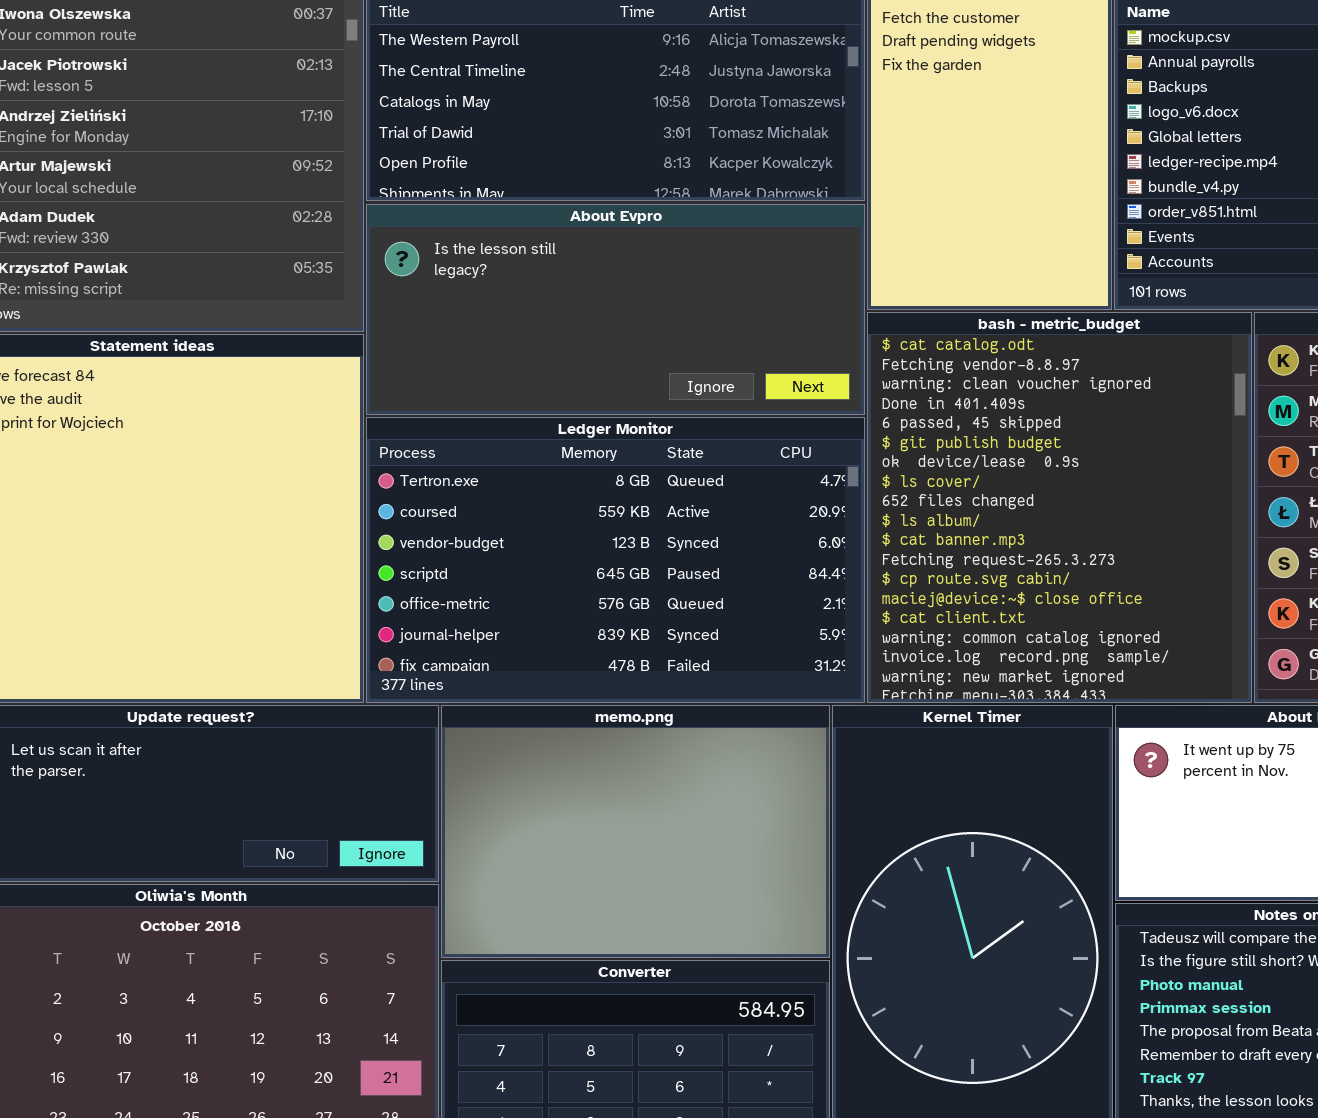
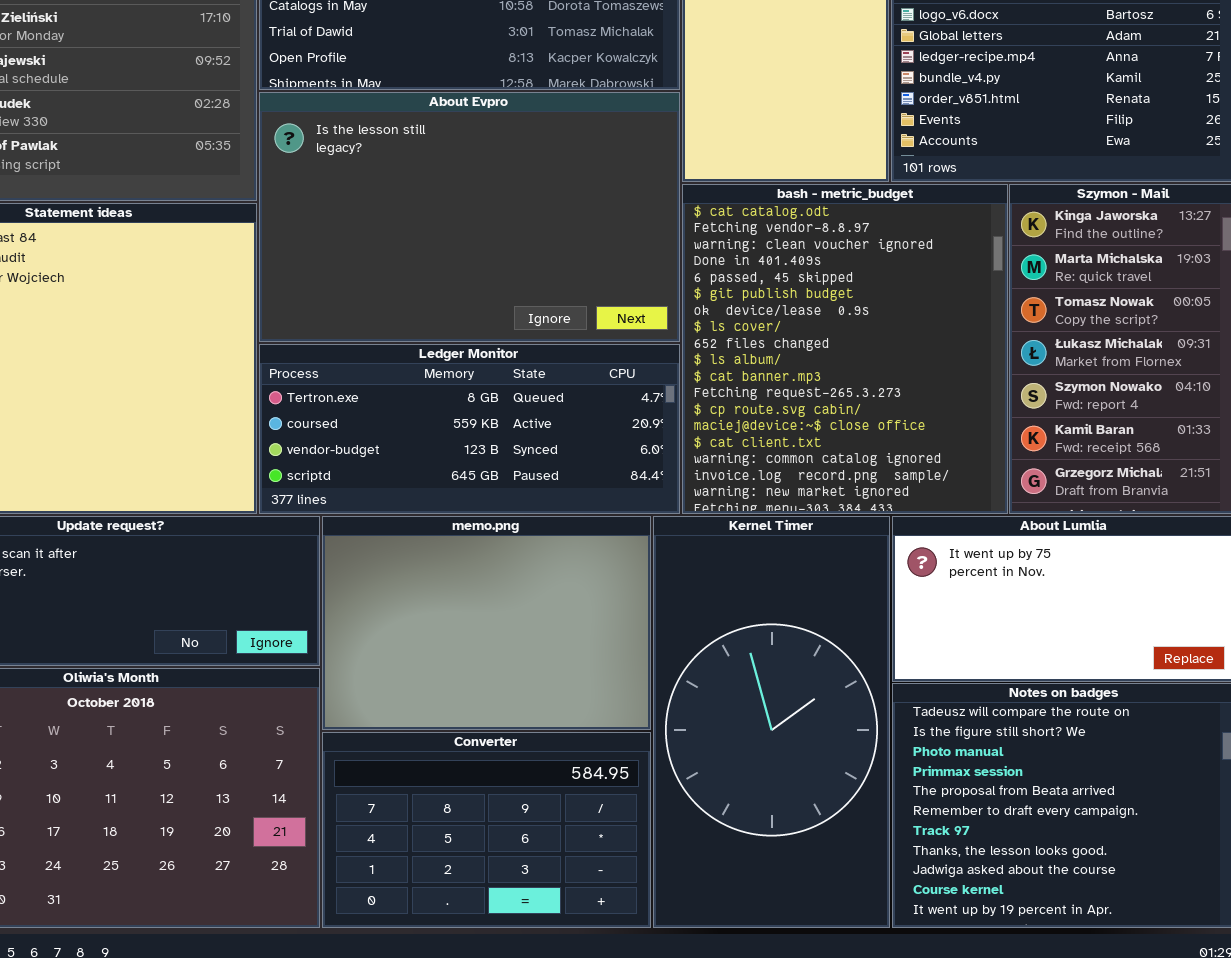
About Evpro: [366,204,865,415] -> [259,92,680,342], resized
Ledger Monitor: [366,417,865,703] -> [259,344,680,514], resized

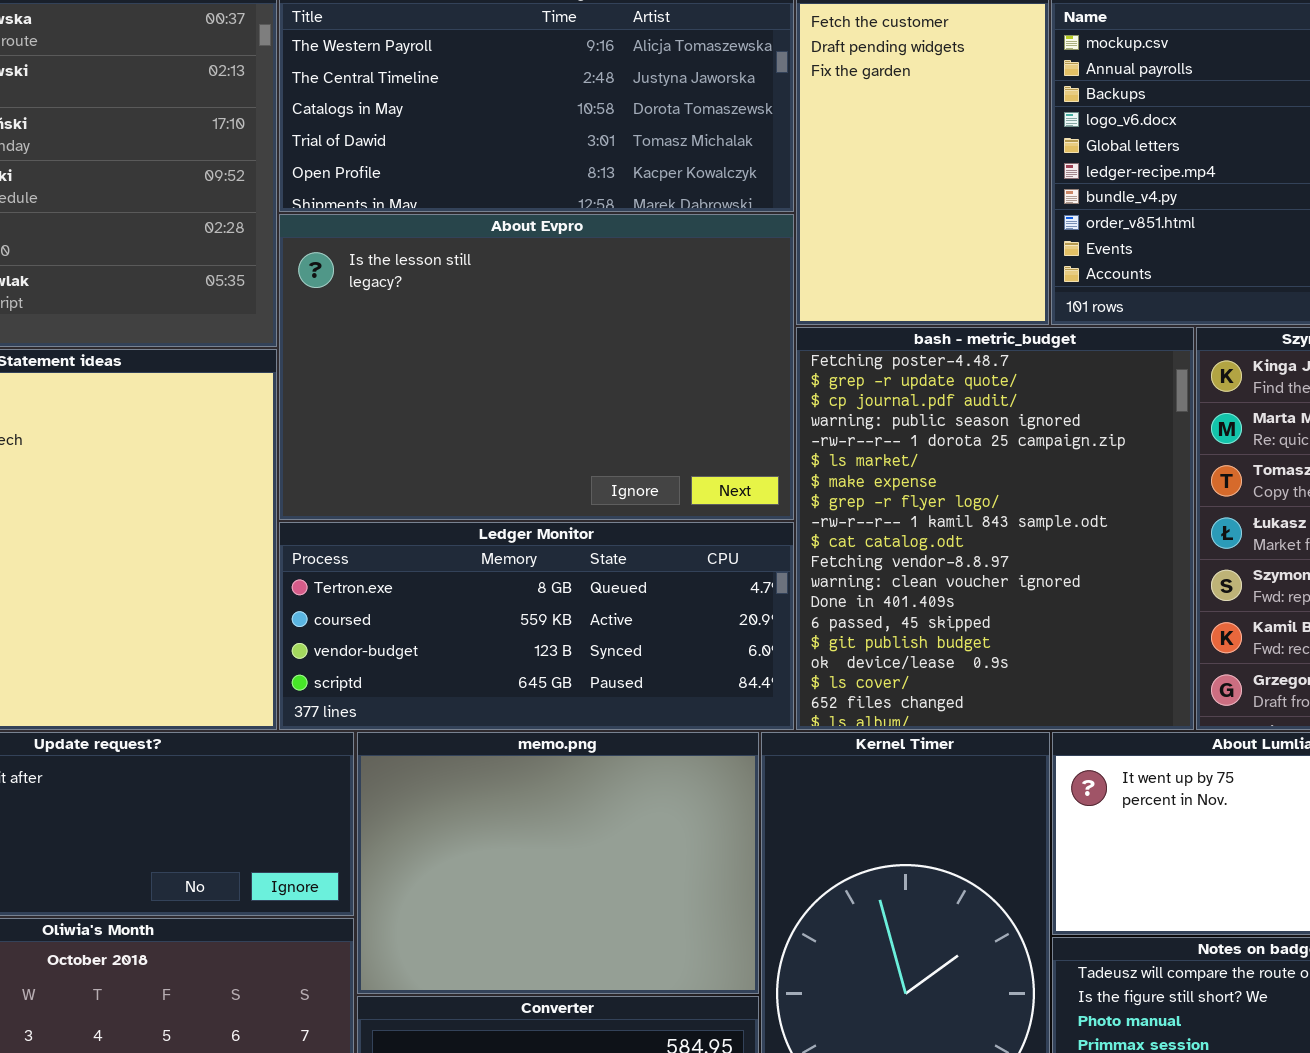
bash - metric_budget: [682,184,1008,514] -> [796,327,1194,730], scrolled up 9 rows

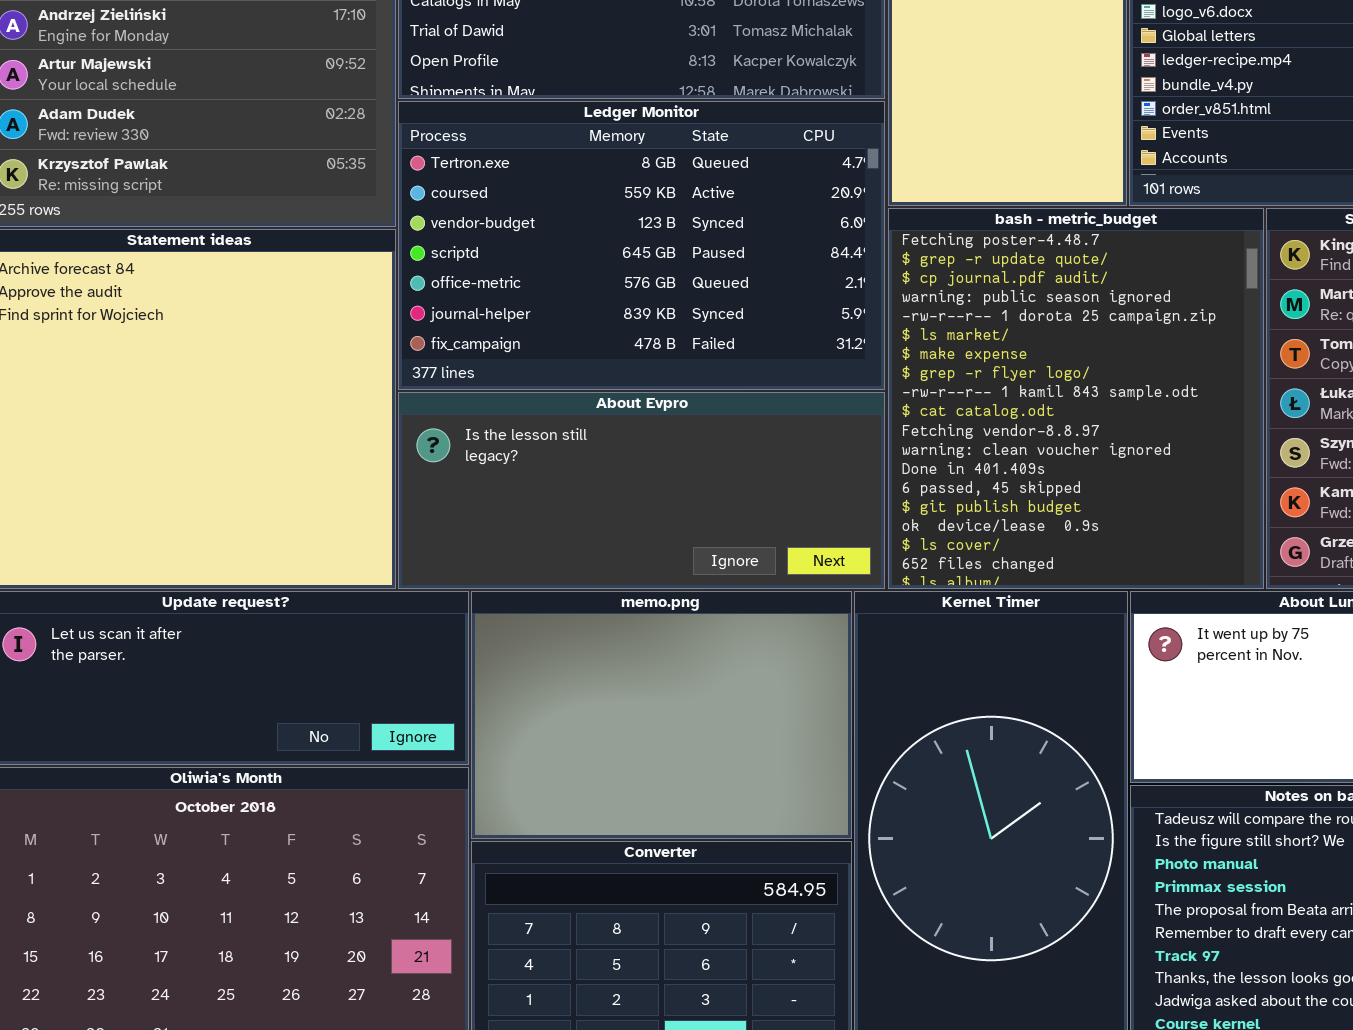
About Evpro: [279,214,794,520] -> [398,392,885,589], moved, resized
Ledger Monitor: [279,522,794,730] -> [398,101,885,390], moved, resized

